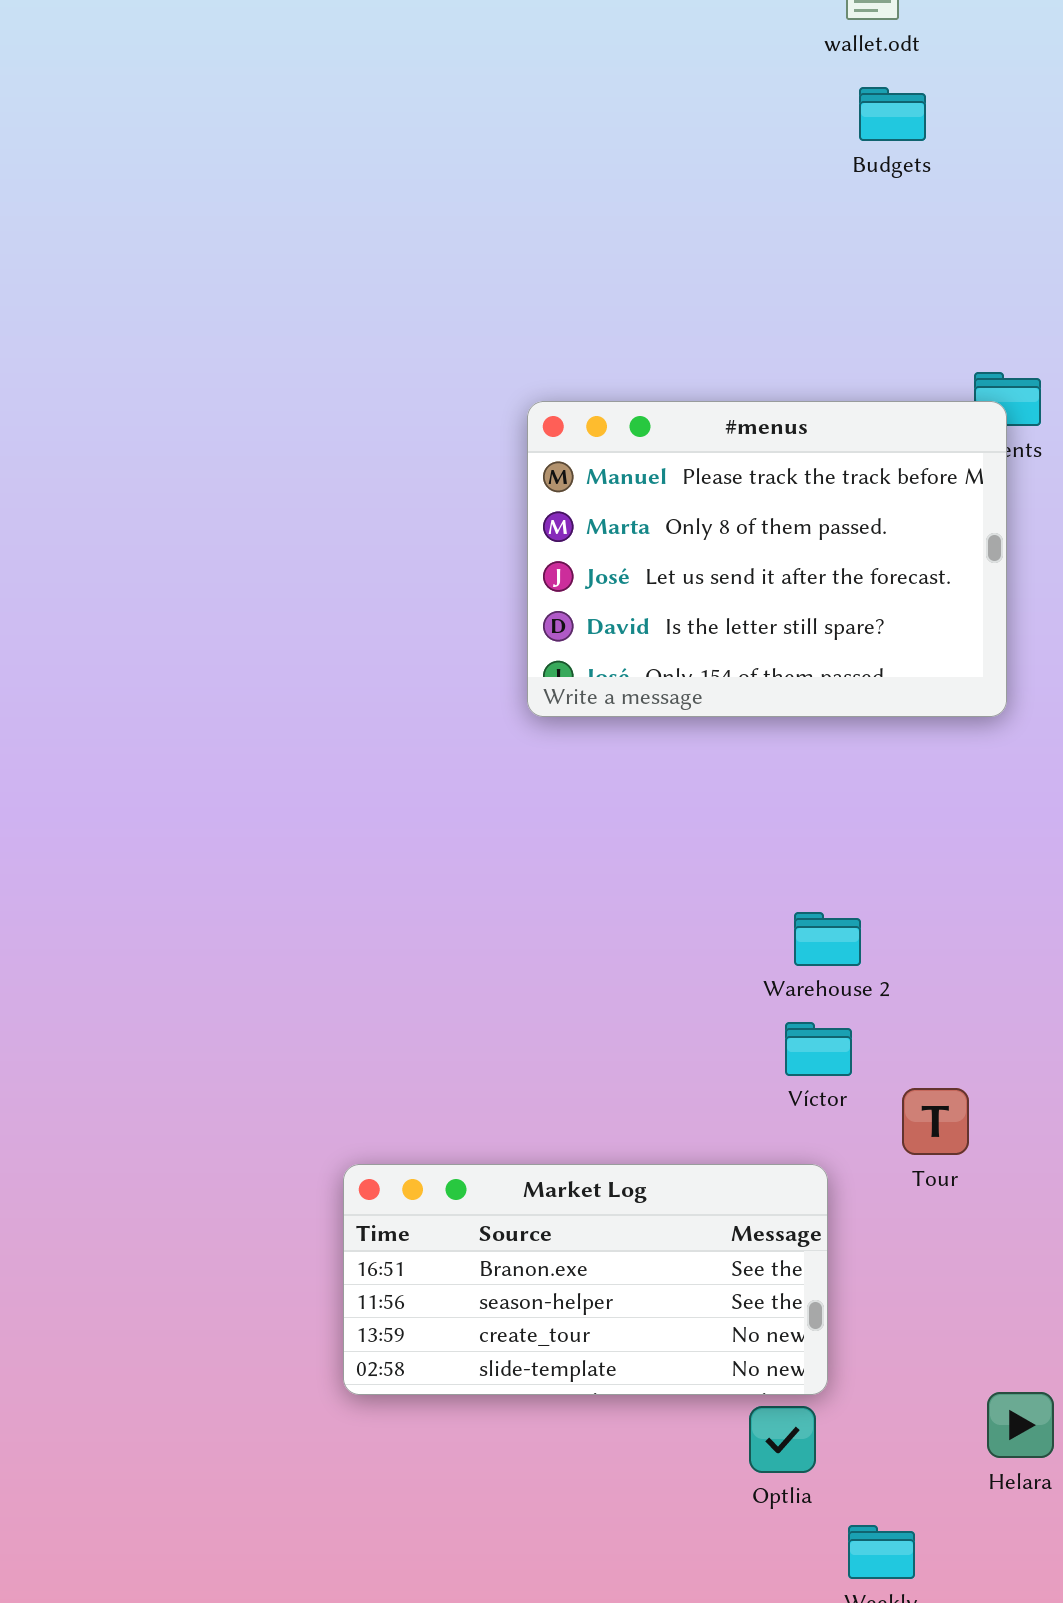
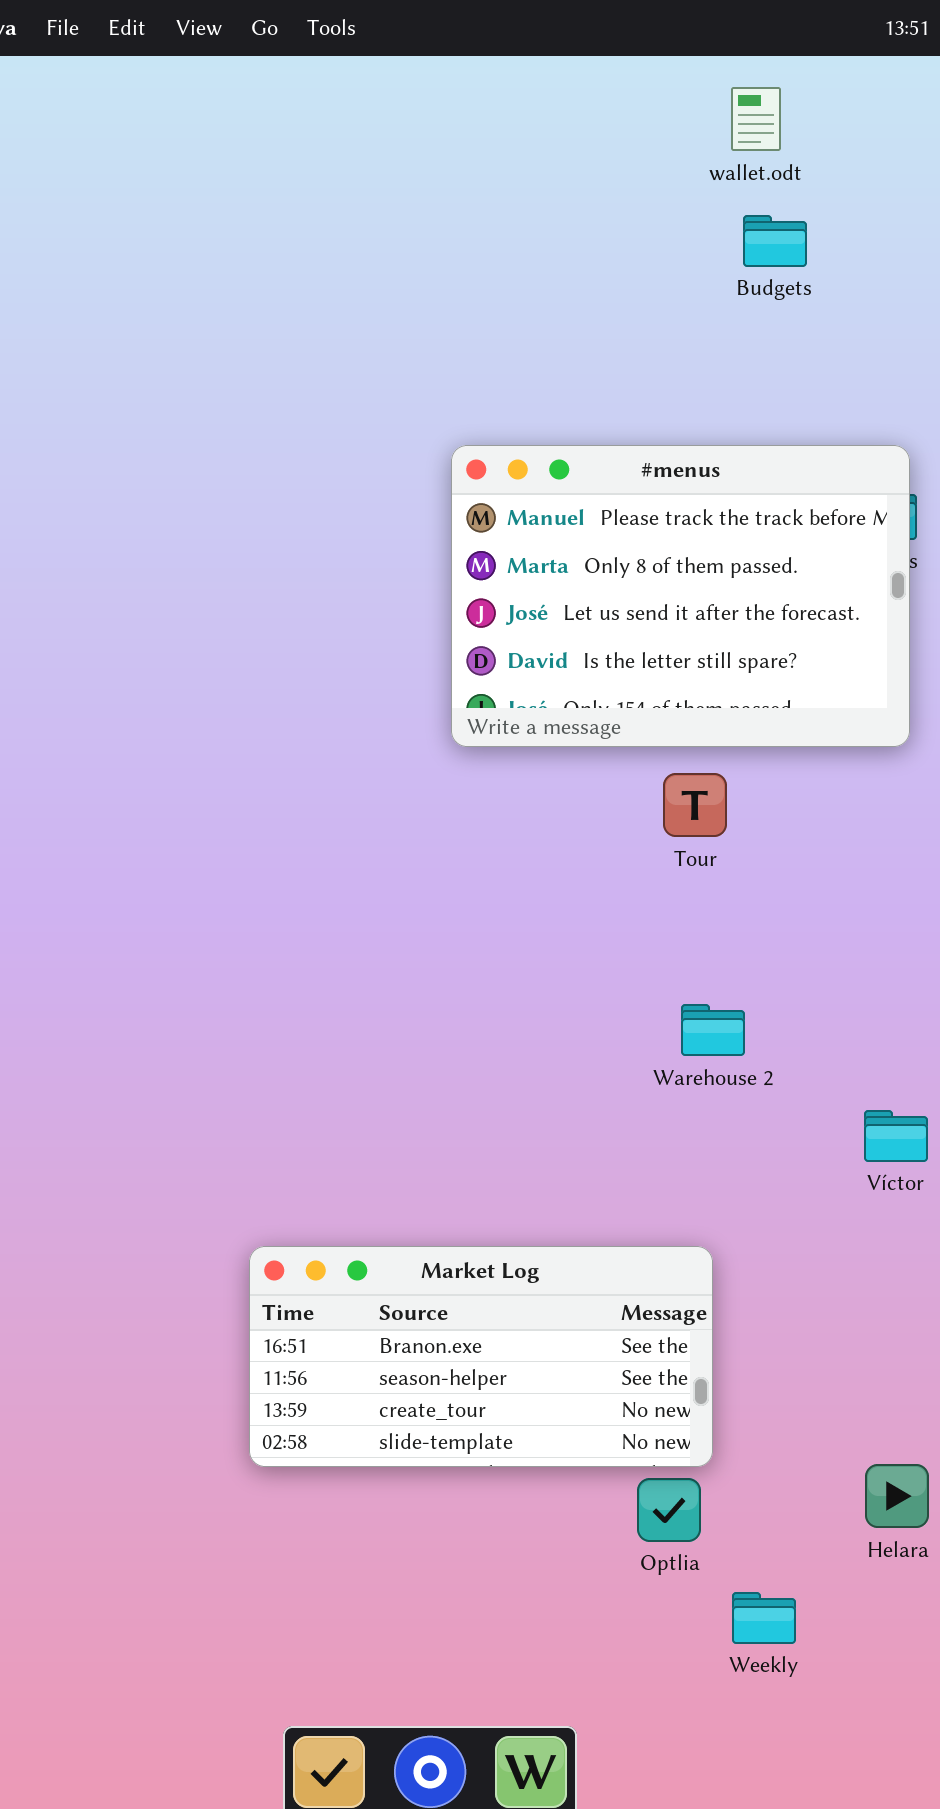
#menus: [527,401,1007,717] -> [451,445,910,747], moved
Víctor: [785,1022,852,1076] -> [864,1110,928,1162], moved
Tour: [902,1088,969,1155] -> [663,773,727,837], moved

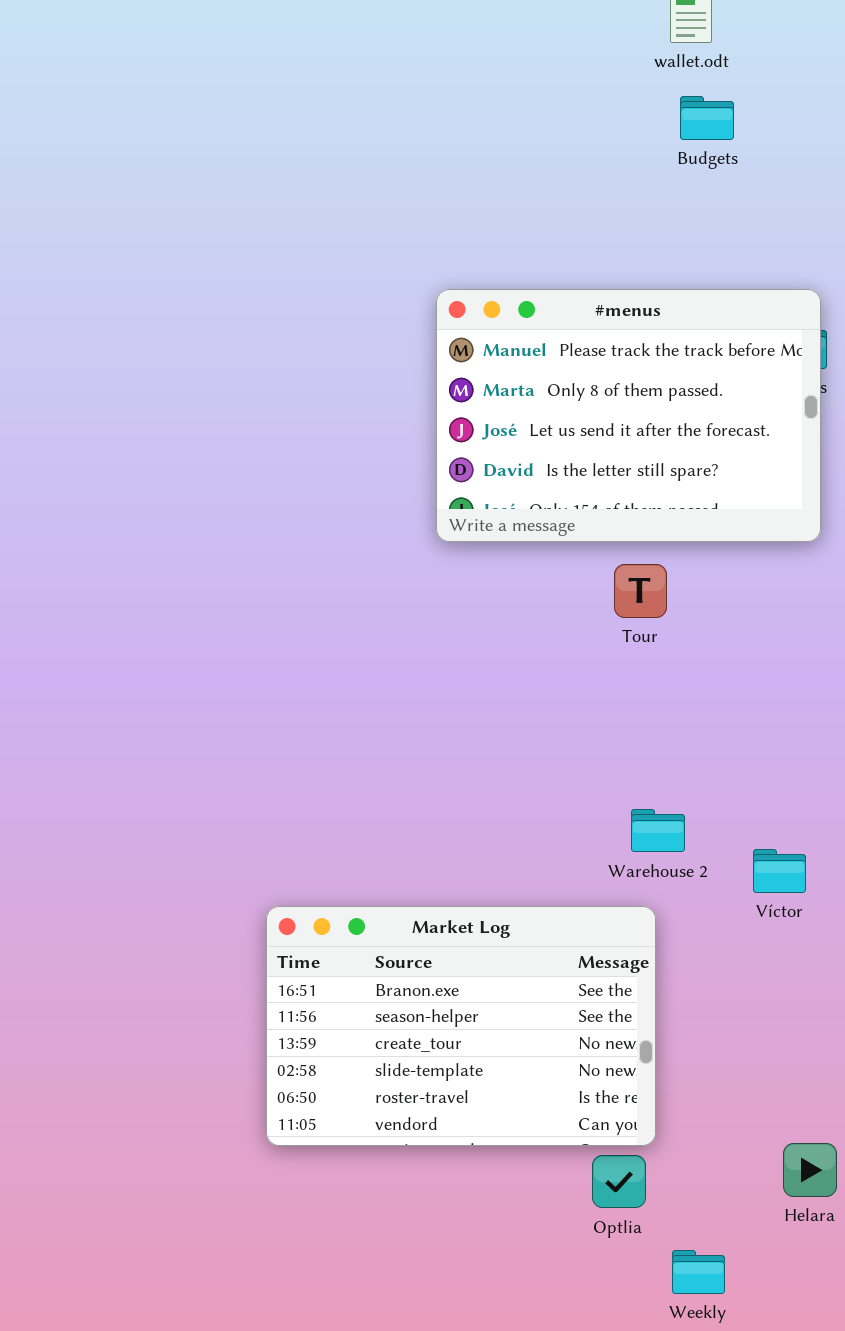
Warehouse 2: [681,1004,745,1056] -> [631,809,685,852], moved
Víctor: [864,1110,928,1162] -> [753,849,806,893], moved
Market Log: [249,1246,713,1467] -> [266,906,656,1146], resized

